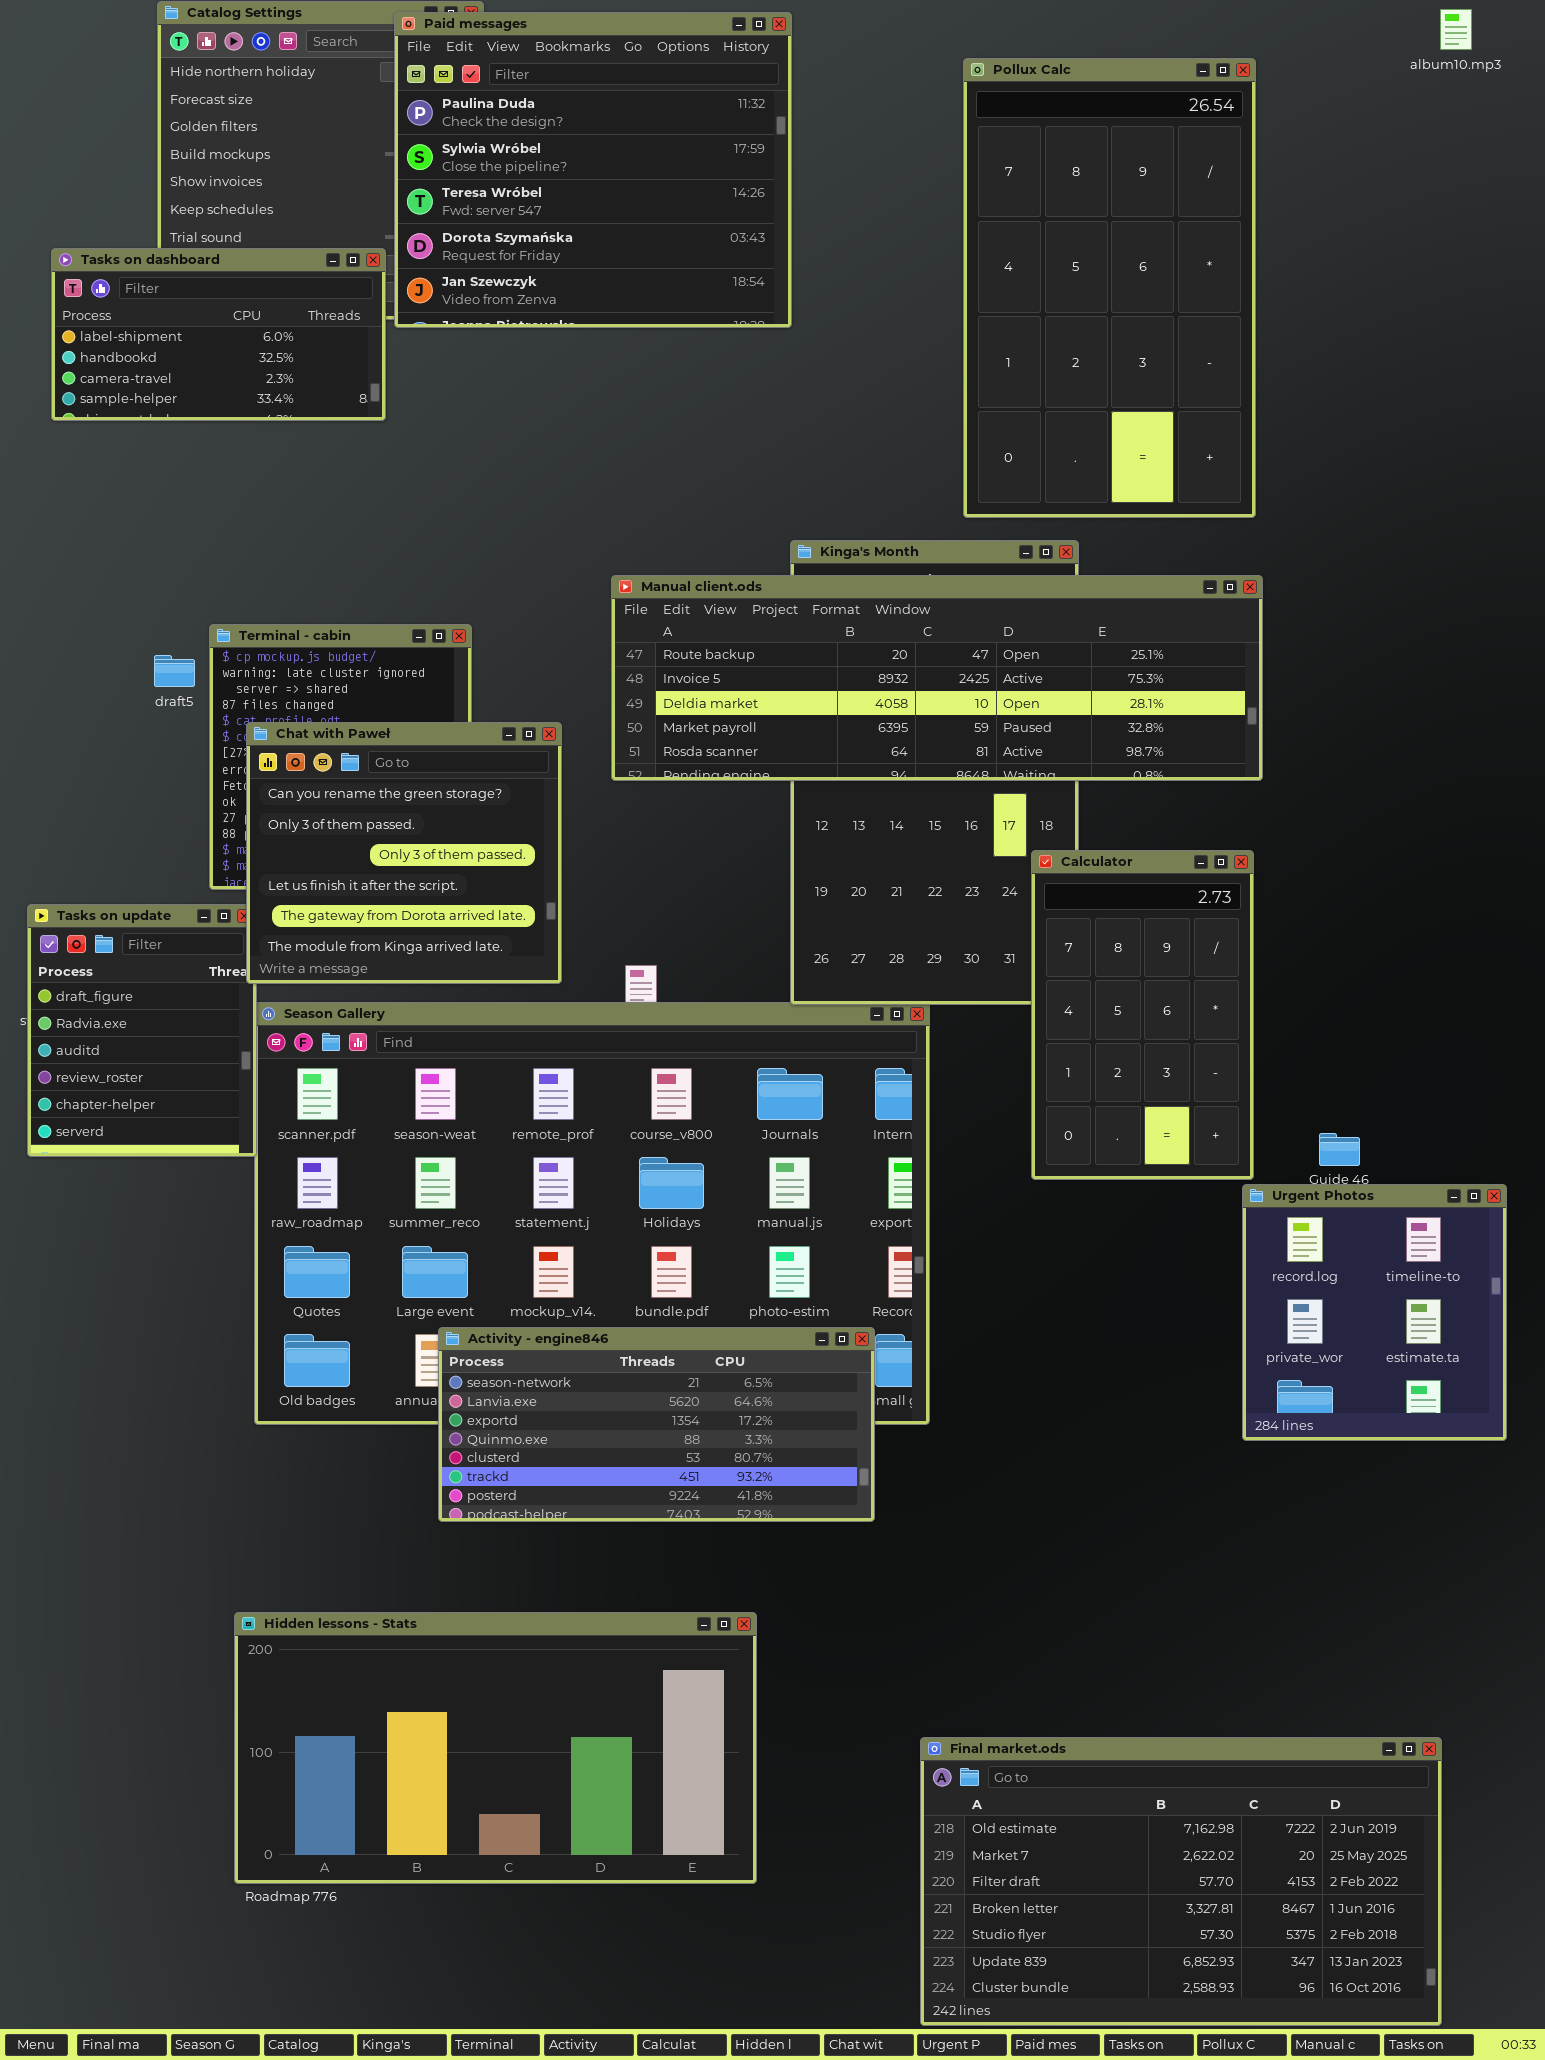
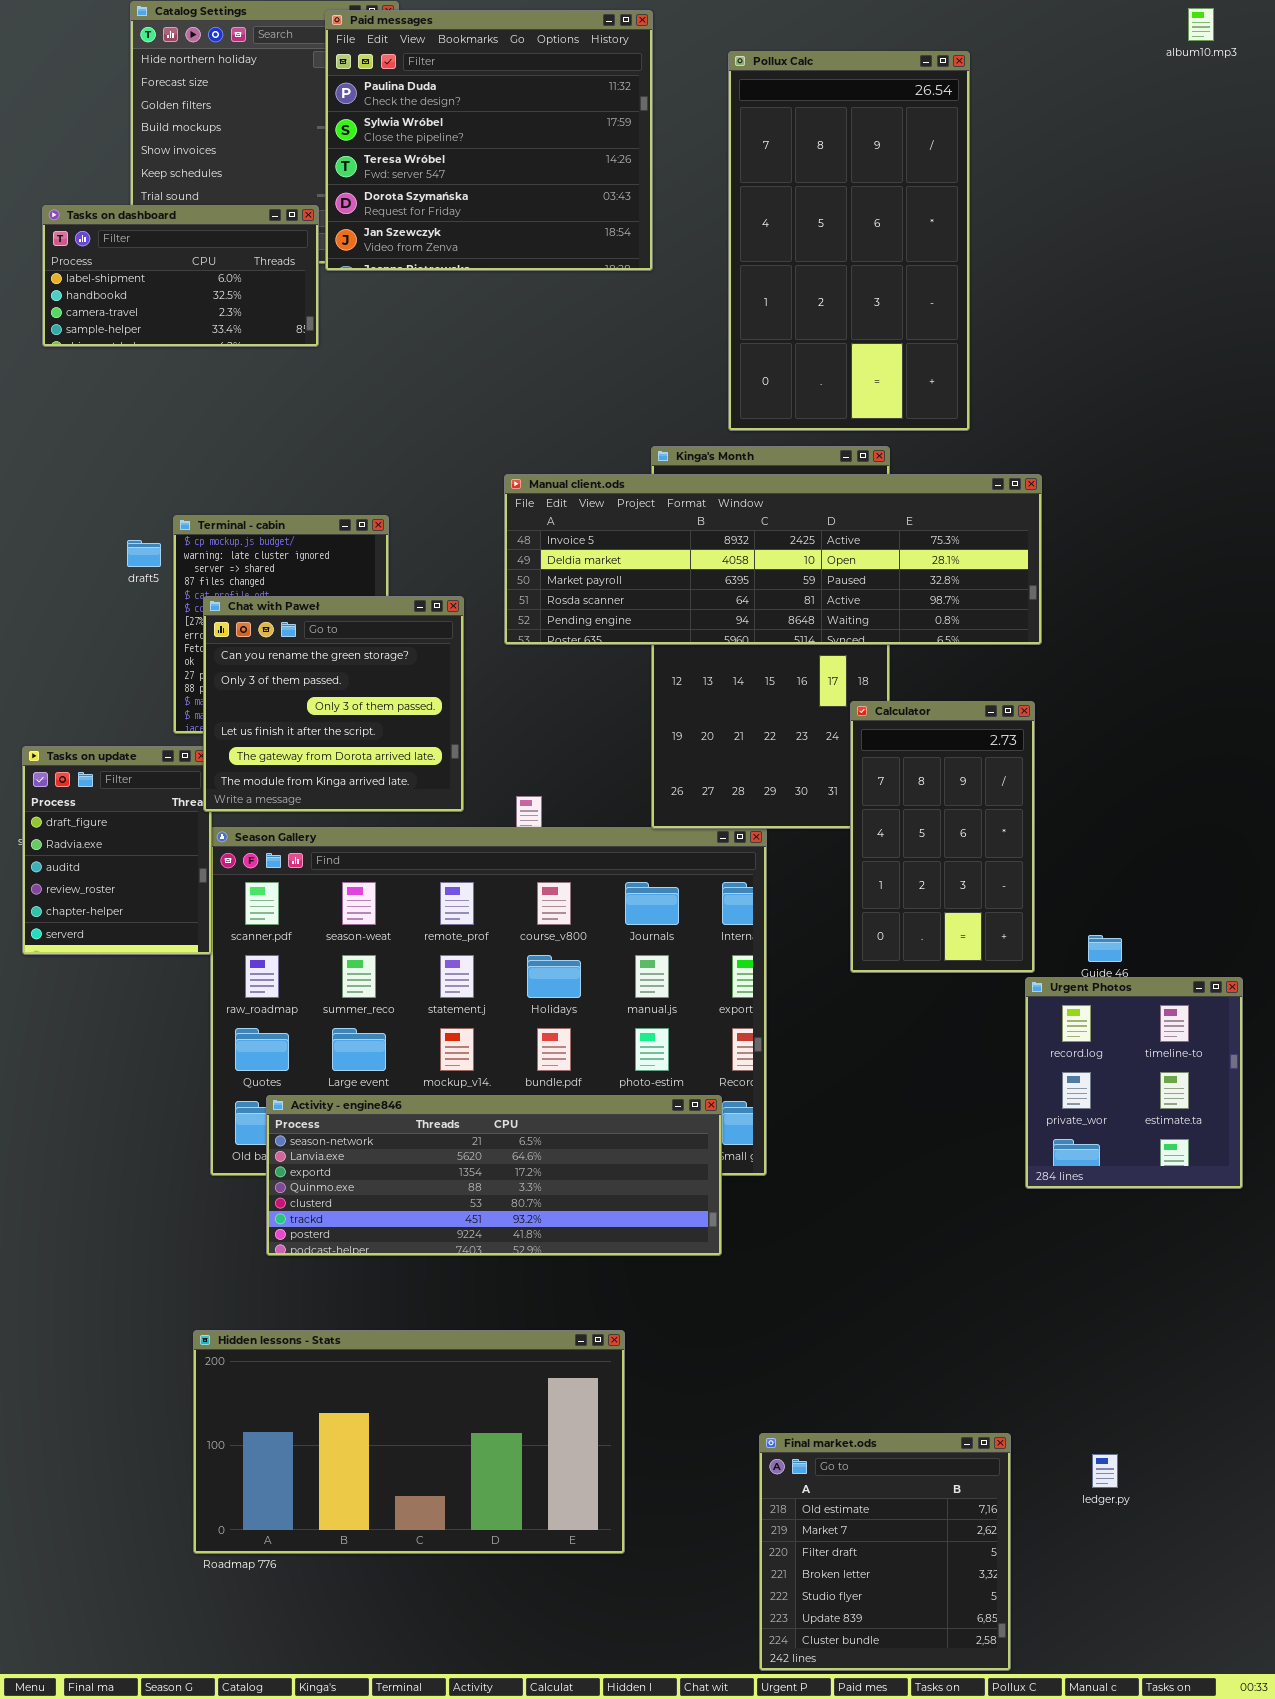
Pollux Calc: [963,58,1256,518] -> [728,51,970,431], moved
Manual client.ods: [611,575,1263,781] -> [504,474,1042,645], scrolled down 1 row
Activity - engine846: [438,1327,875,1522] -> [266,1095,722,1256], resized
Final market.ods: [920,1737,1442,2026] -> [759,1433,1011,1671], resized

